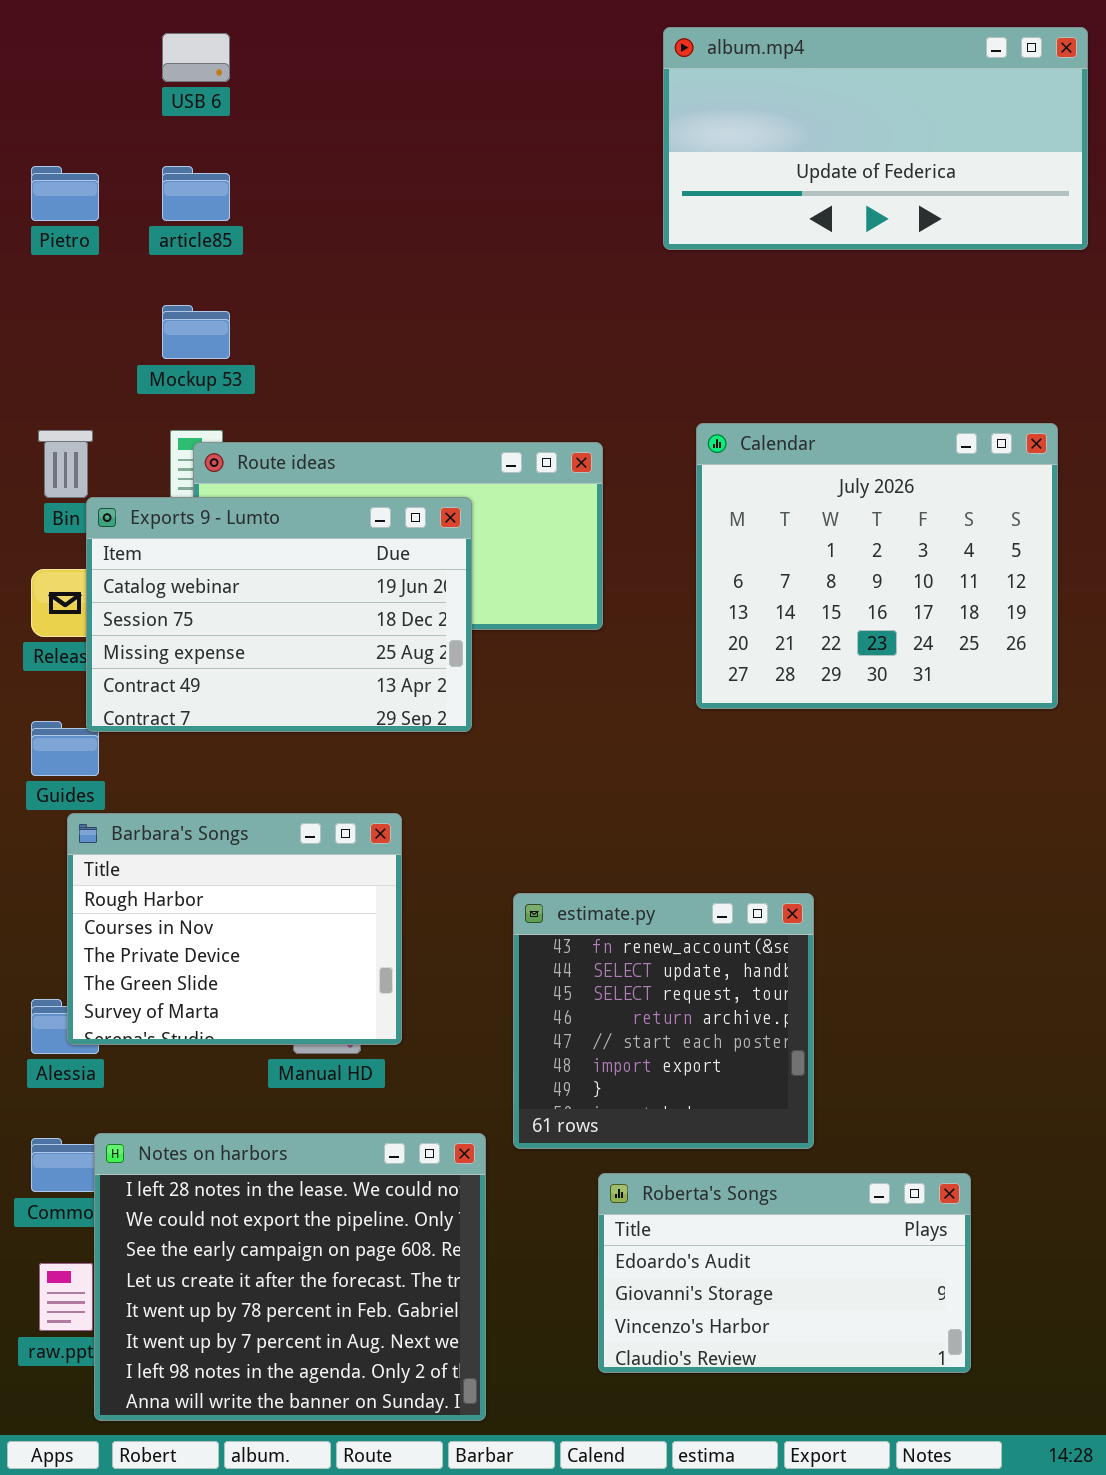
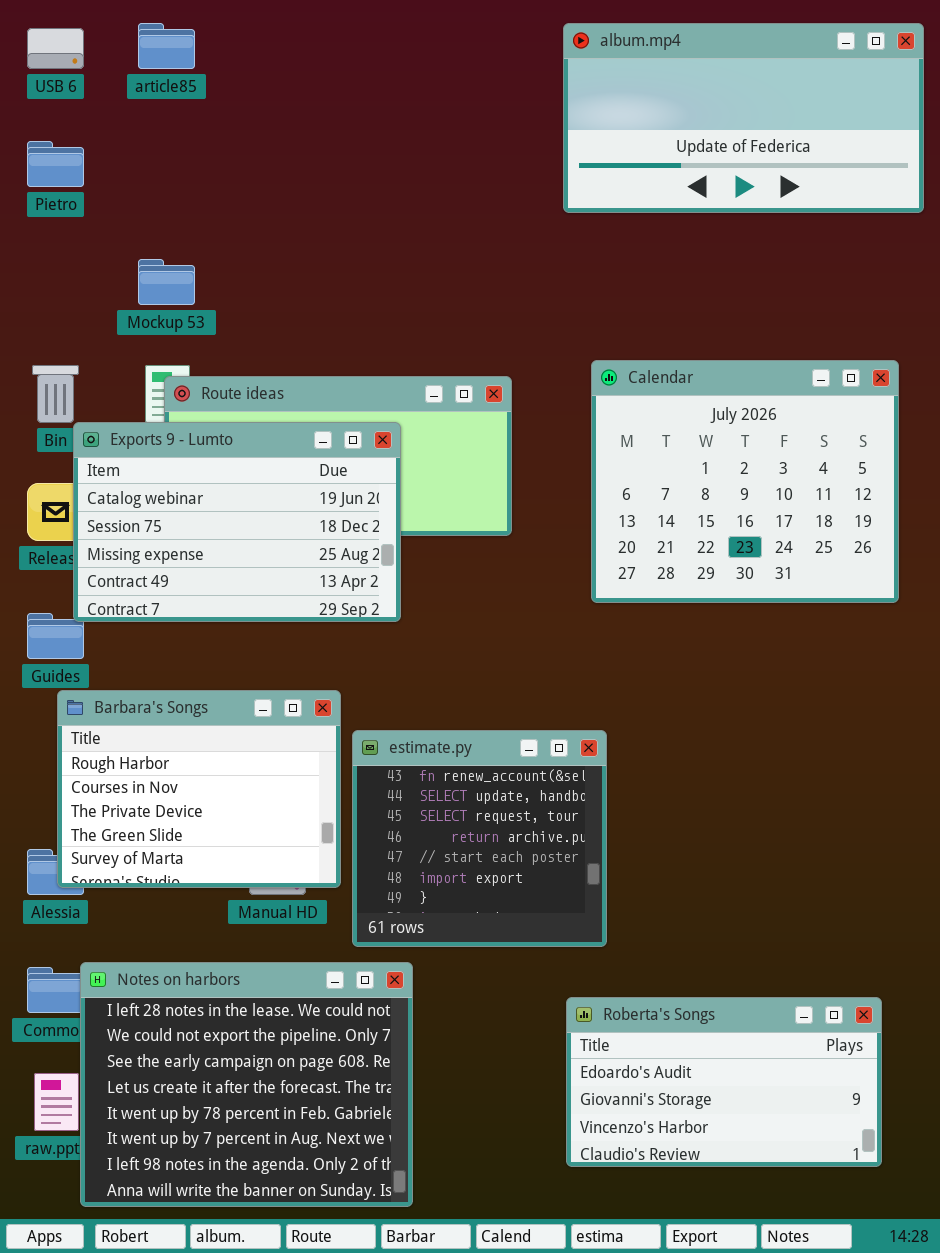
USB 6: [162,33,230,82] -> [27,28,84,69], moved
article85: [162,166,230,221] -> [138,23,195,69], moved
estimate.py: [513,893,814,1149] -> [352,730,607,947], moved
Roberta's Songs: [598,1173,971,1373] -> [566,997,882,1167], moved

